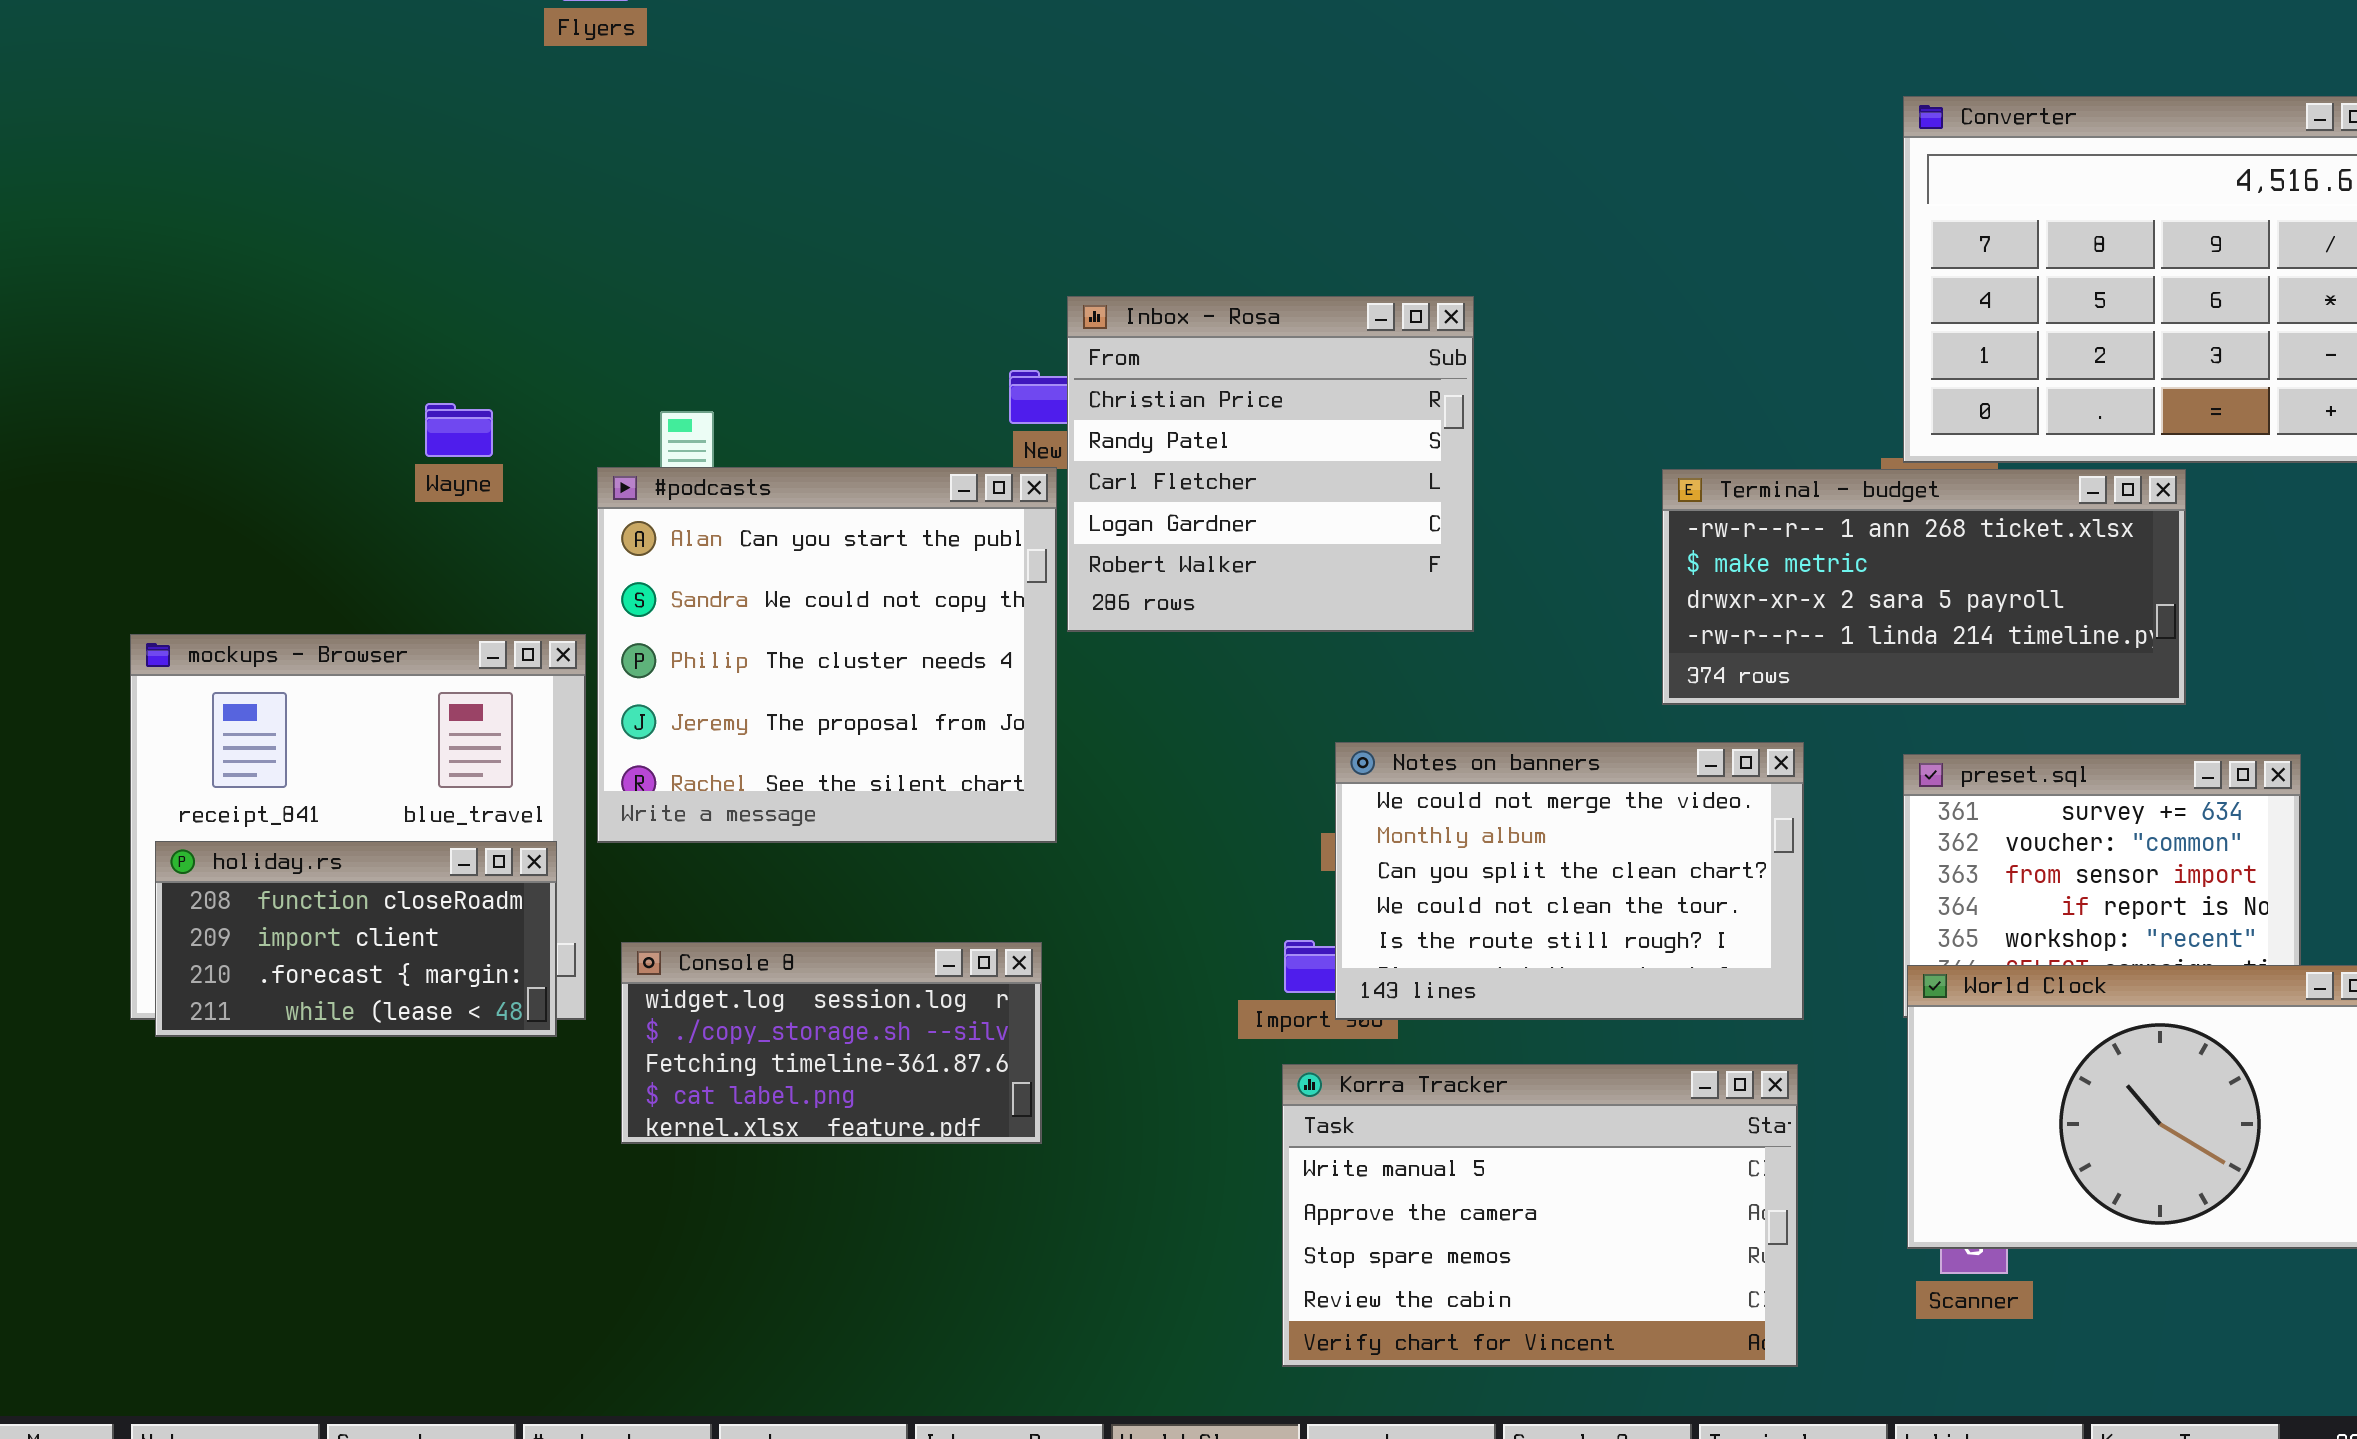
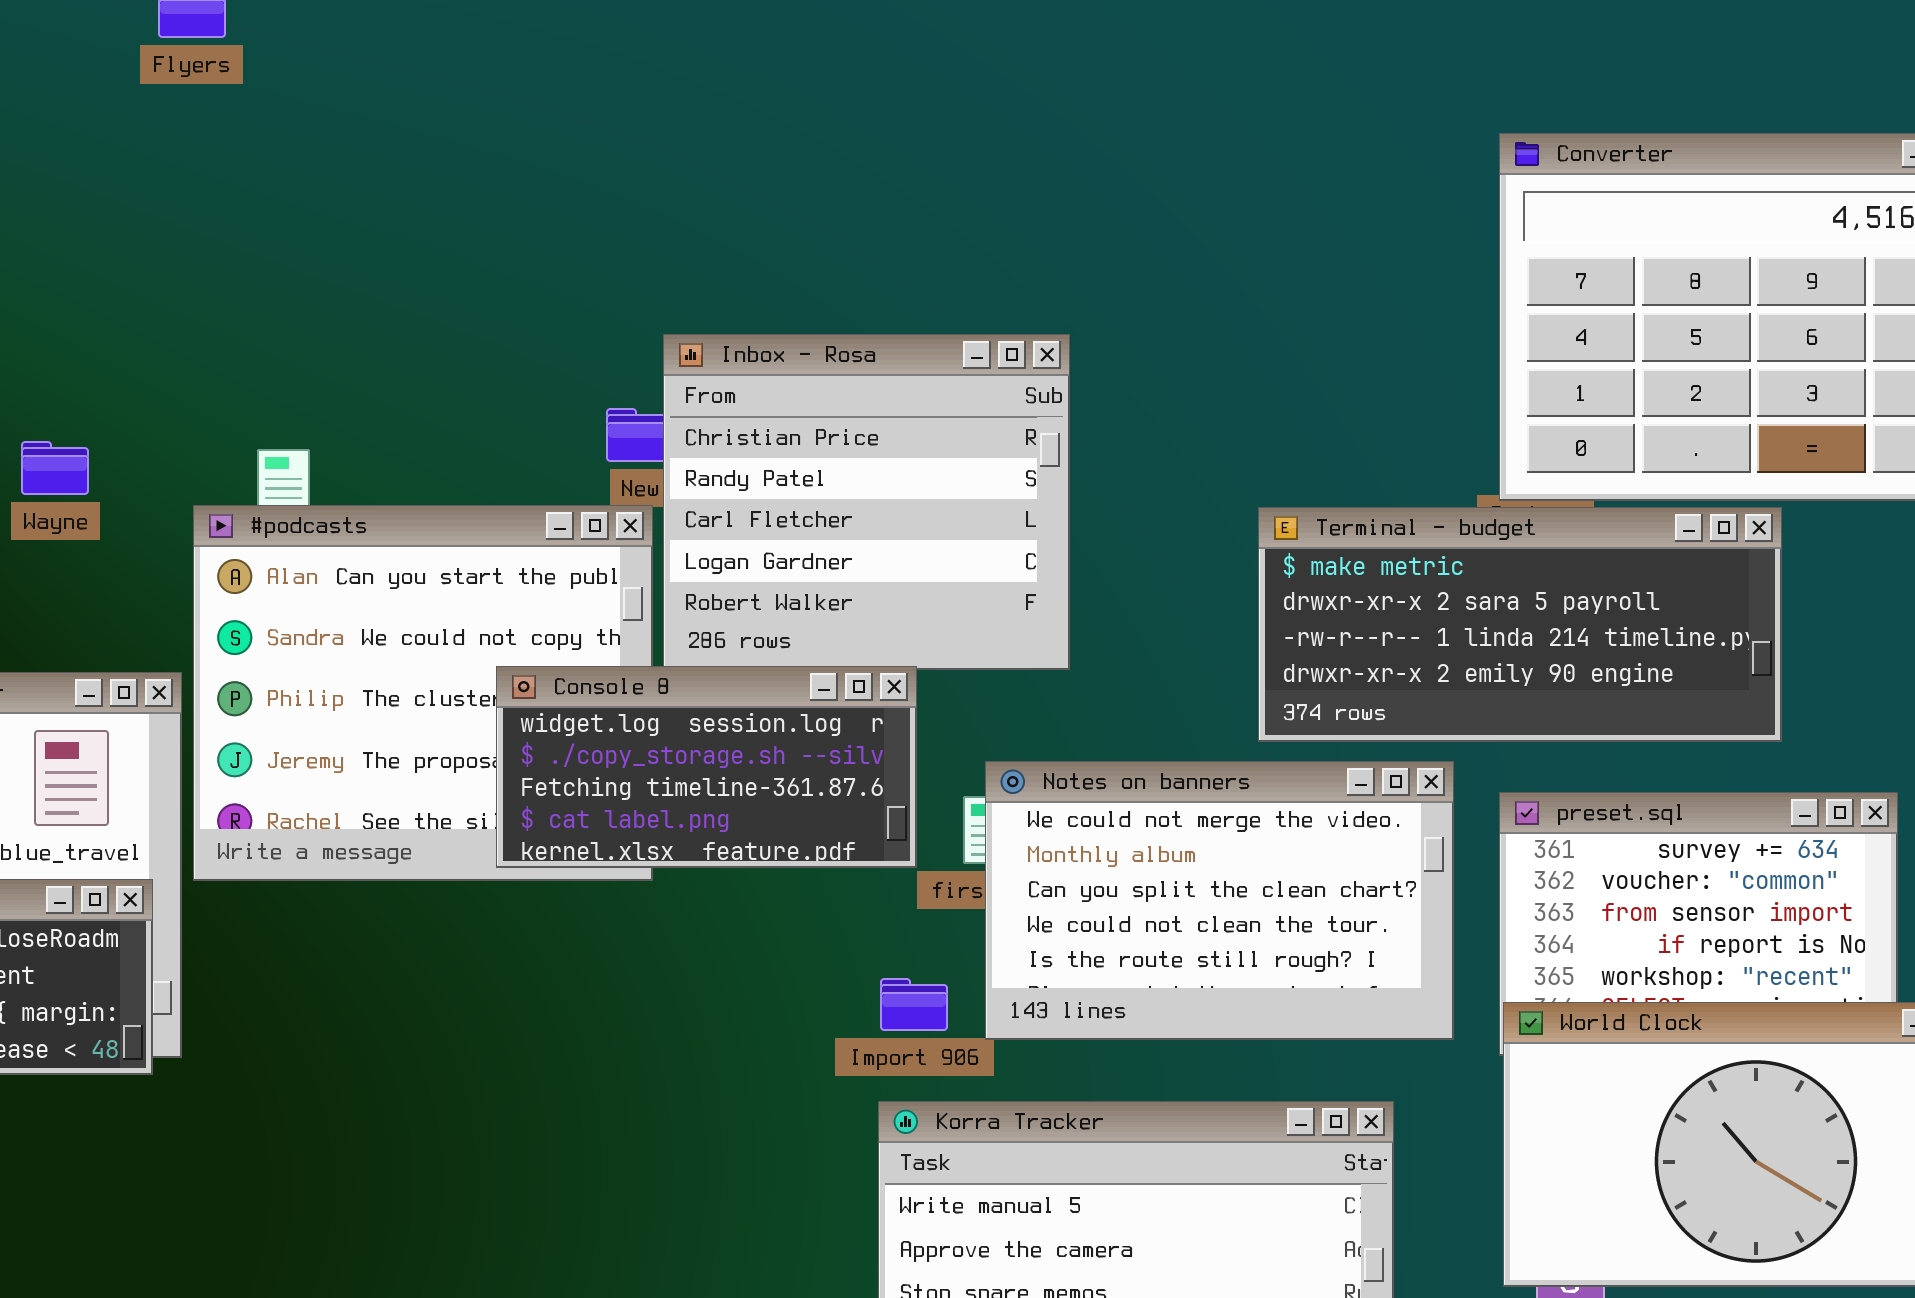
Terminal - budget: [1662,469,2186,705] -> [1258,507,1782,742], scrolled down 1 row
Notes on banners: [1335,742,1804,1020] -> [985,761,1454,1040], moved
Console 8: [621,942,1042,1144] -> [496,666,917,868], moved

